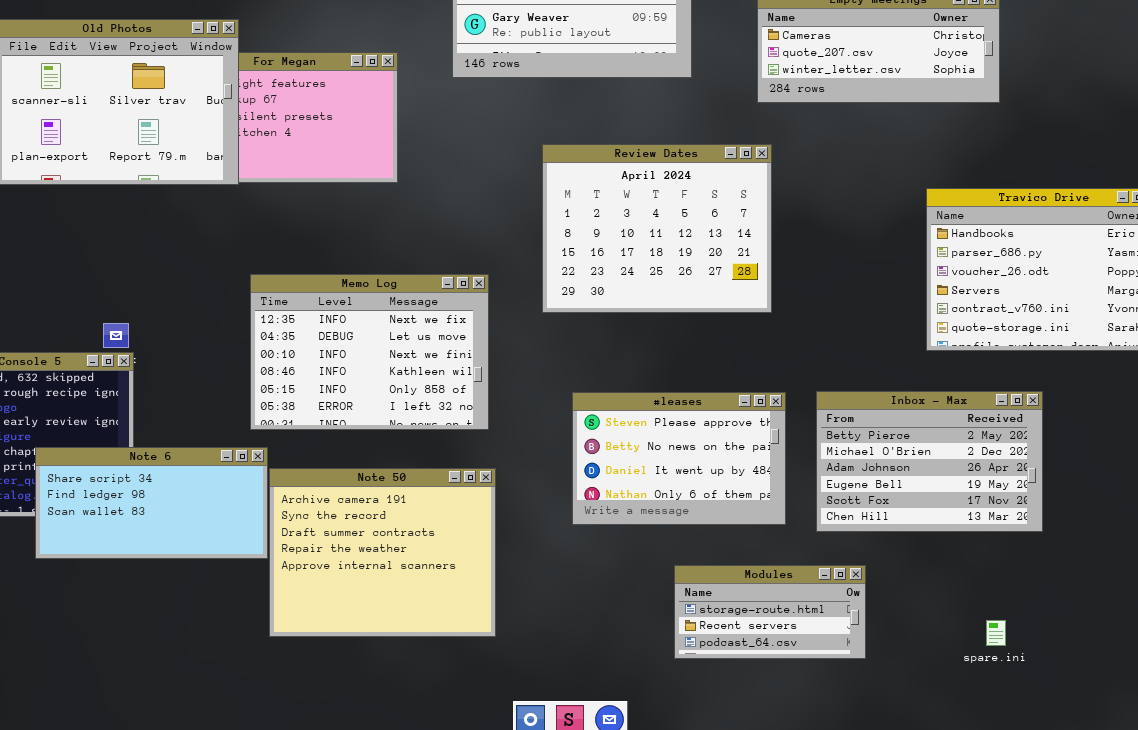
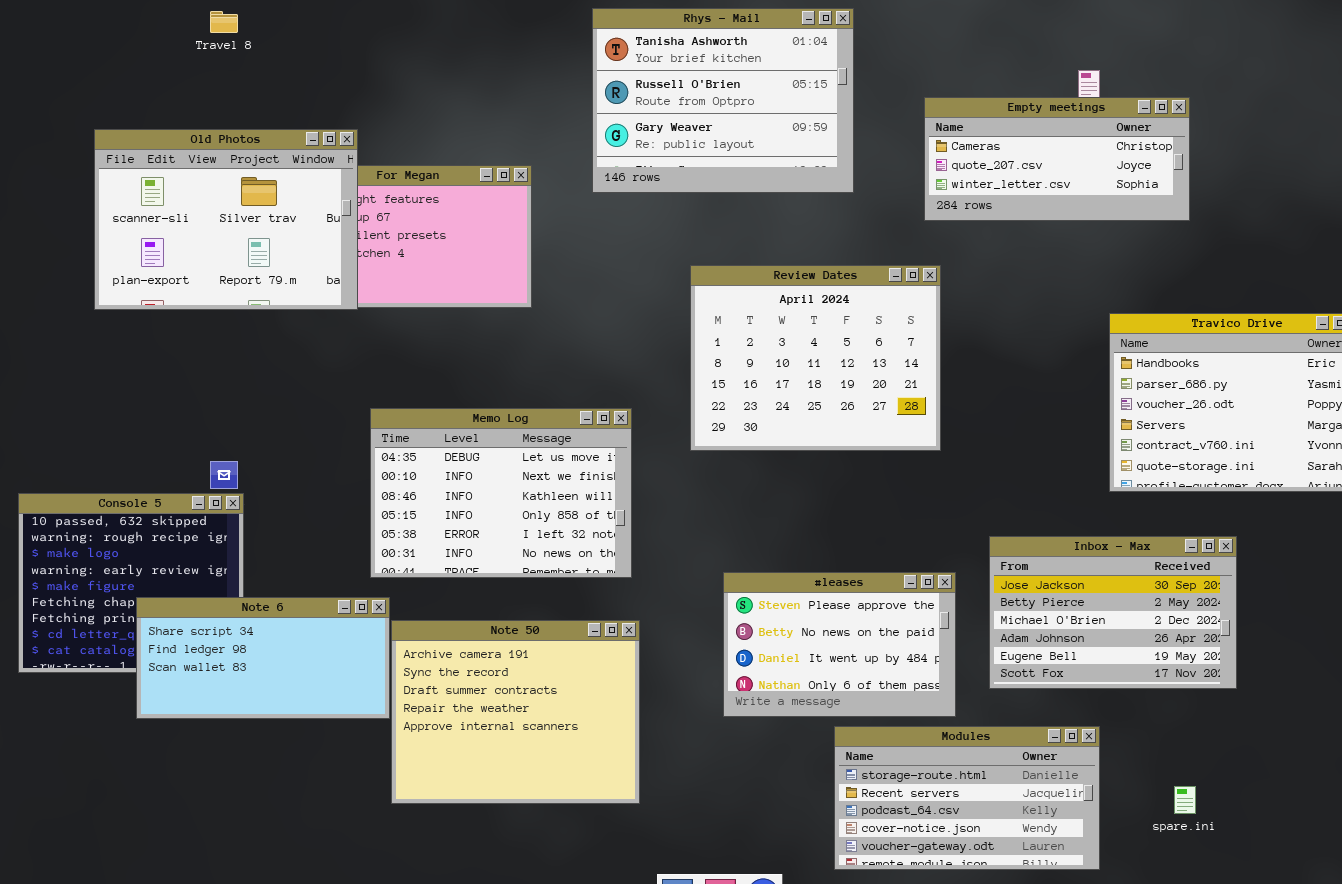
Memo Log: [250,274,489,430] -> [370,408,632,578], scrolled down 1 row
Inbox - Max: [816,391,1043,532] -> [989,536,1237,689], scrolled up 1 row
#leases: [572,392,786,525] -> [723,572,956,717], moved
Modules: [674,565,866,659] -> [834,726,1100,870], resized

